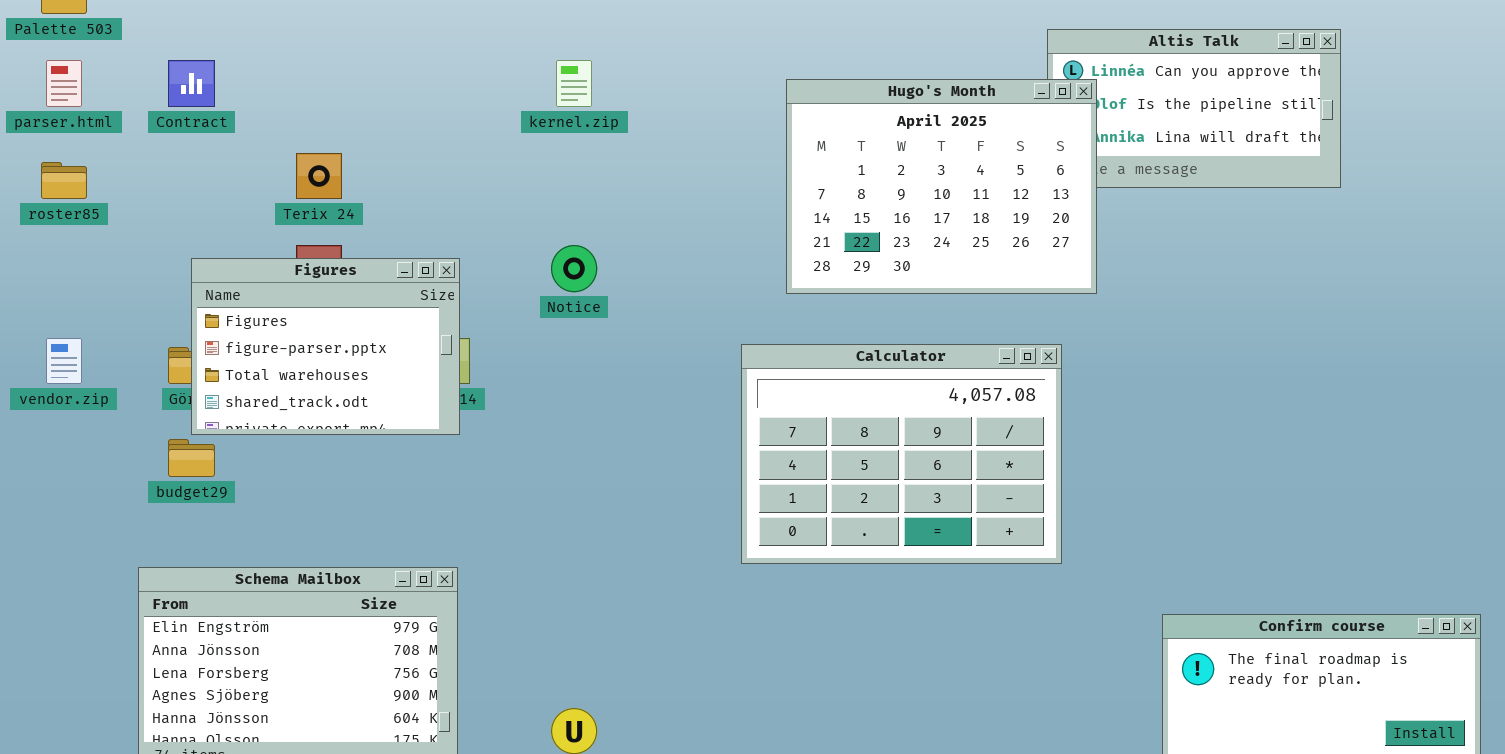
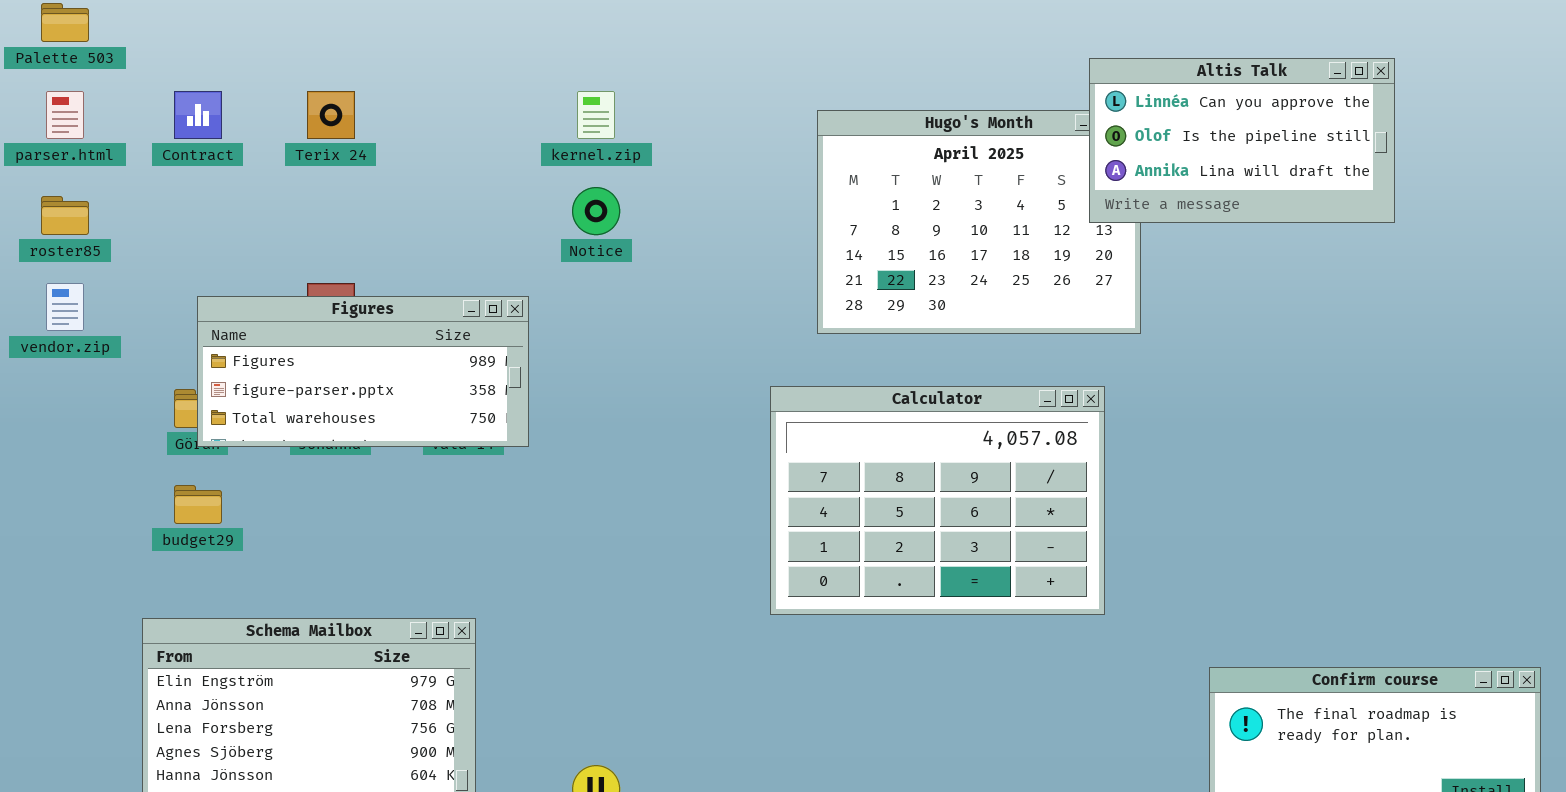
Altis Talk: [1047,29,1341,188] -> [1089,58,1395,223], raised
Terix 24: [296,153,342,199] -> [307,91,355,139], moved
Notice: [551,245,597,292] -> [572,187,620,235], moved
Figures: [191,258,460,435] -> [197,296,529,447], resized
vendor.zip: [46,338,82,384] -> [46,283,84,331], moved

